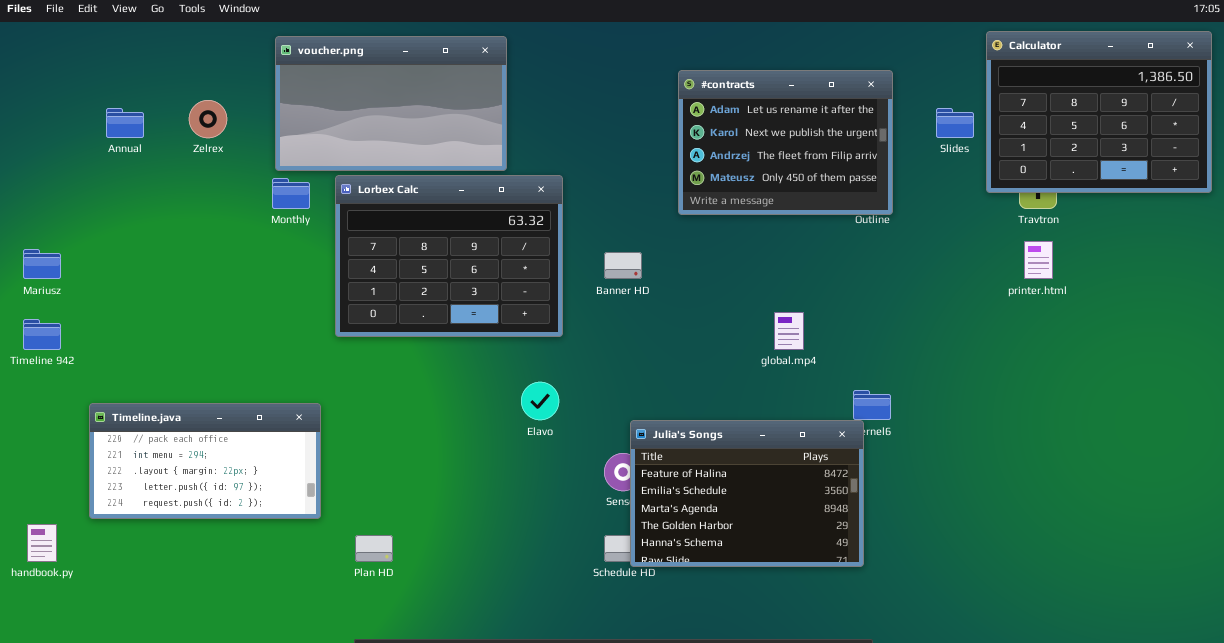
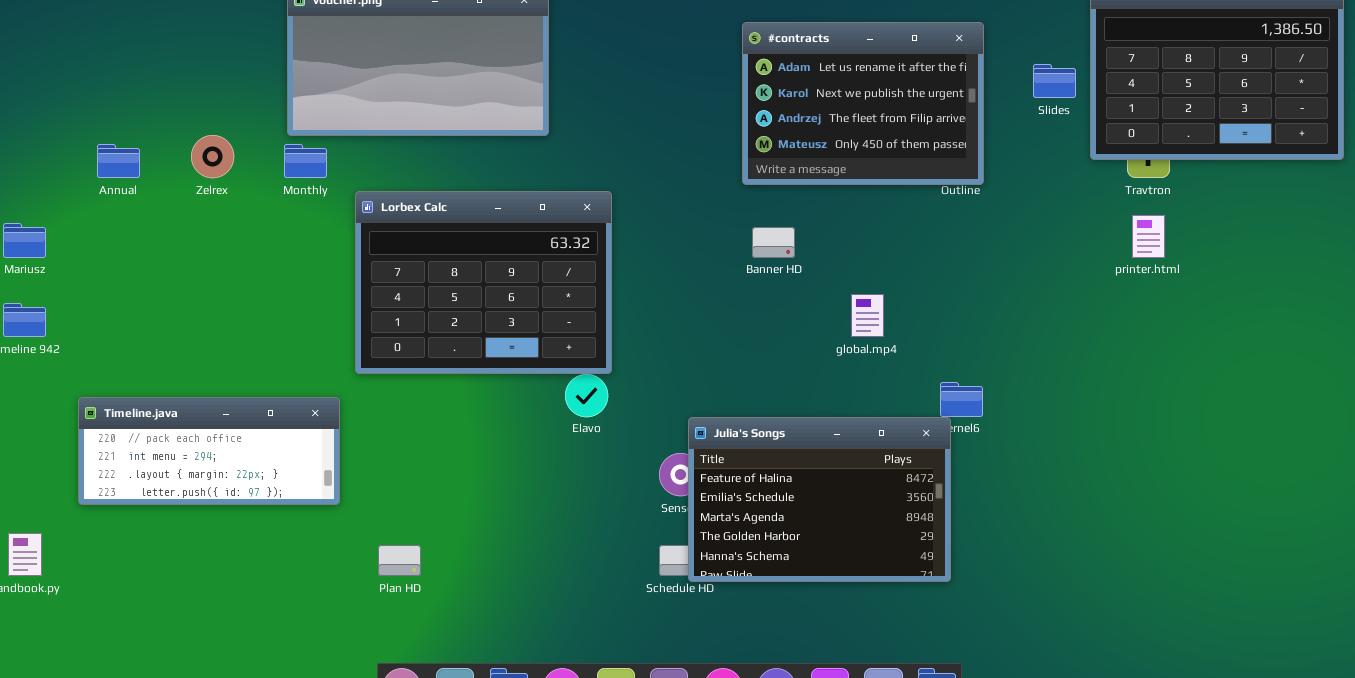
Zelrex: [189,100,227,138] -> [191,135,234,178], moved
Annual: [106,108,144,138] -> [97,144,140,178], moved
Lorbex Calc: [335,175,563,337] -> [355,191,612,374], moved
Banner HD: [604,252,642,279] -> [752,227,795,258], moved
Timeline.java: [89,403,321,519] -> [78,397,340,505], resized

